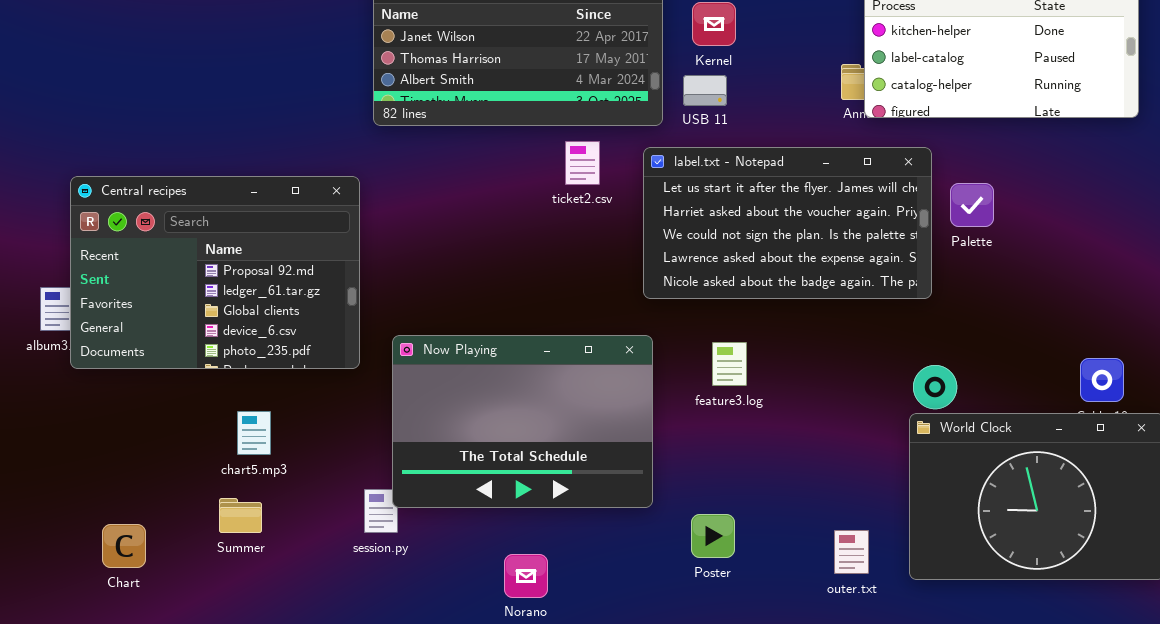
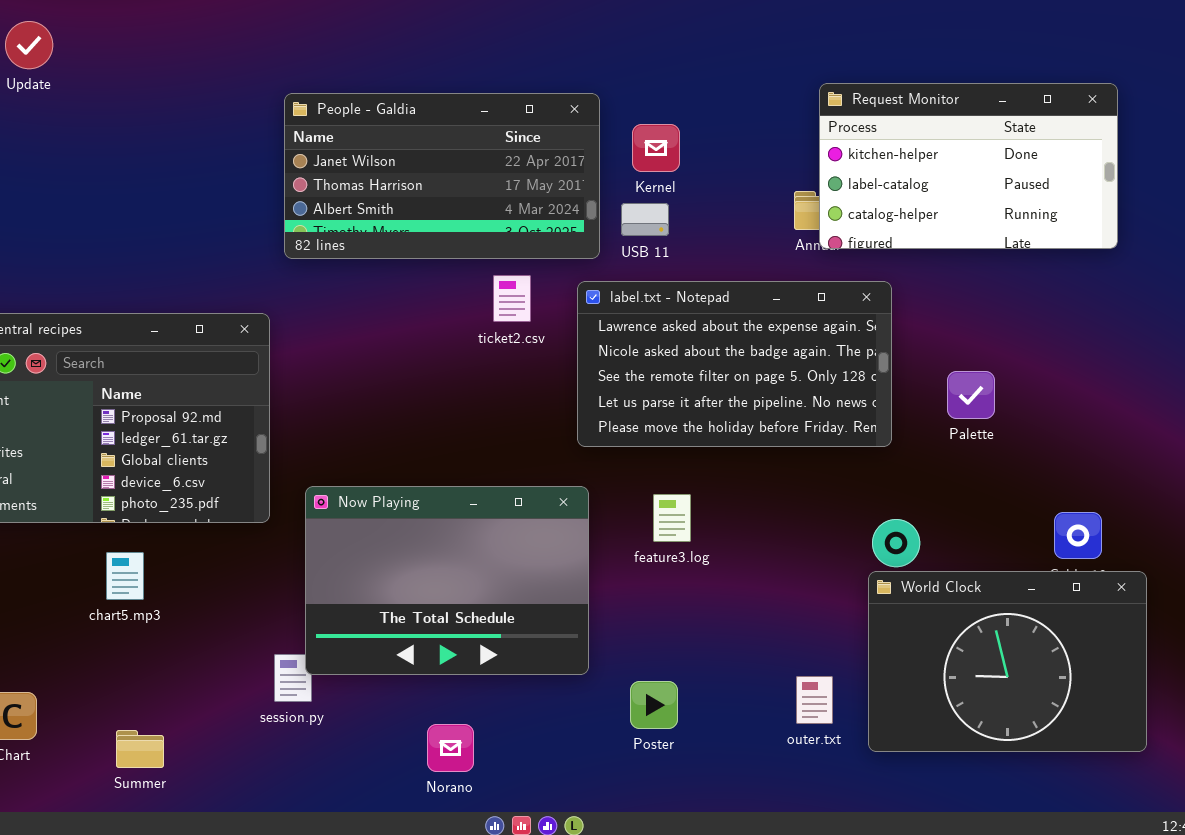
label.txt - Notepad: [643,147,932,299] -> [577,281,892,447], scrolled down 3 rows
Palette: [950,183,994,227] -> [947,371,995,419], moved
chart5.mp3: [237,411,271,455] -> [106,552,144,600], moved
Summer: [219,498,262,533] -> [116,730,164,768], moved
outer.txt: [834,530,869,574] -> [796,676,833,724], moved

